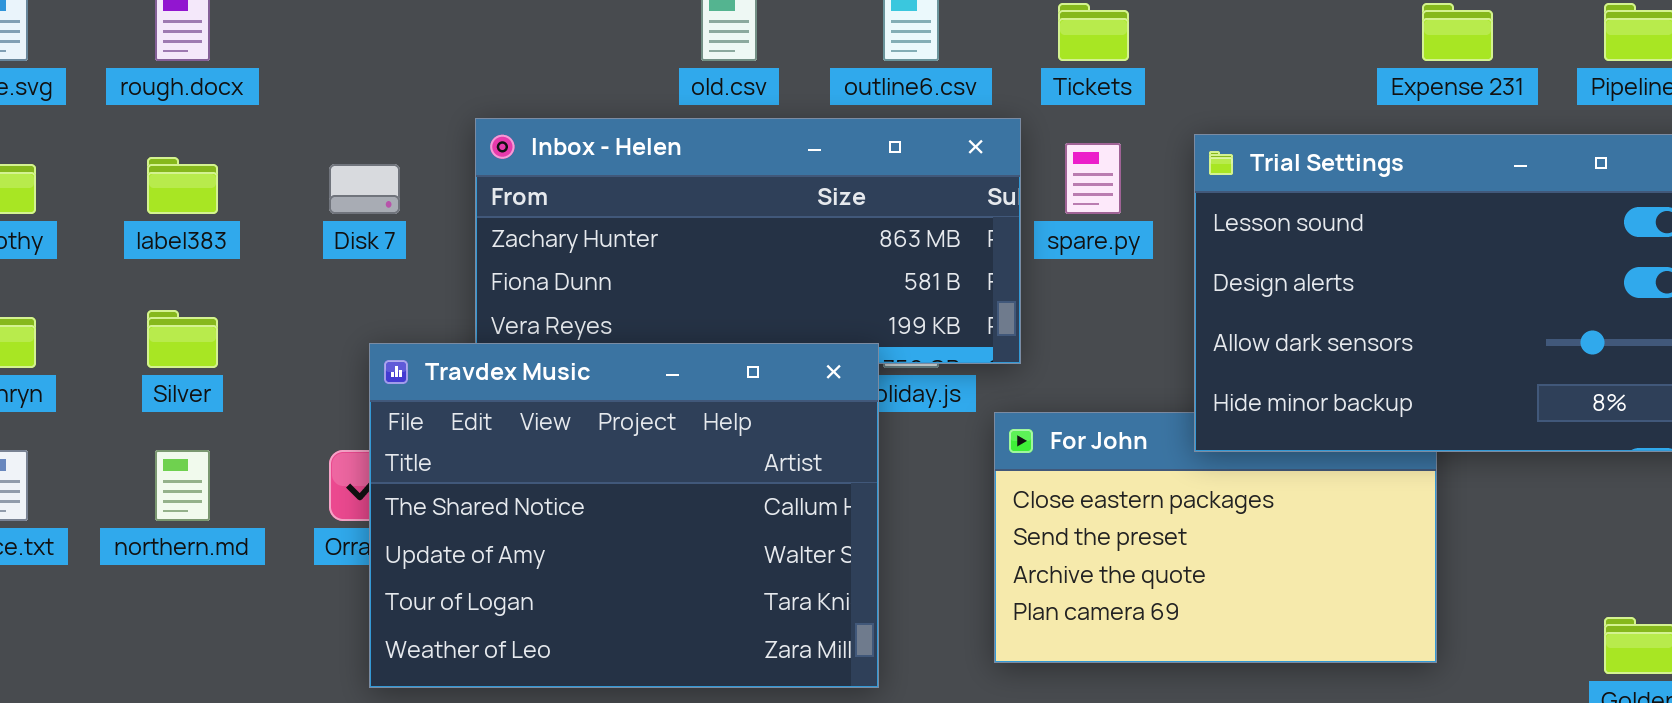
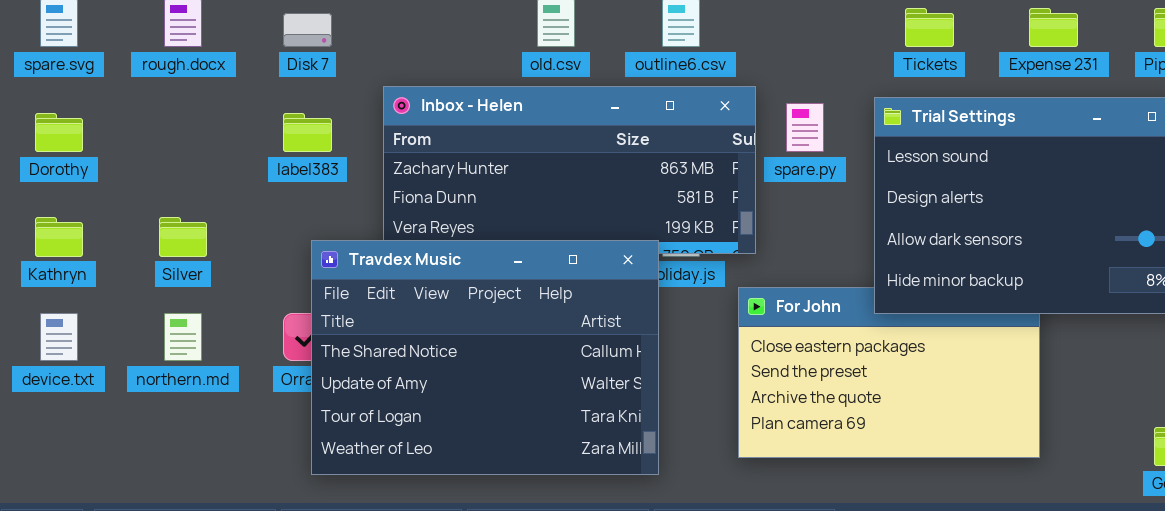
Tickets: [1058,3,1129,61] -> [905,8,954,47], moved
label383: [147,157,218,214] -> [283,113,332,152], moved
Disk 7: [329,164,400,214] -> [283,13,332,47], moved

